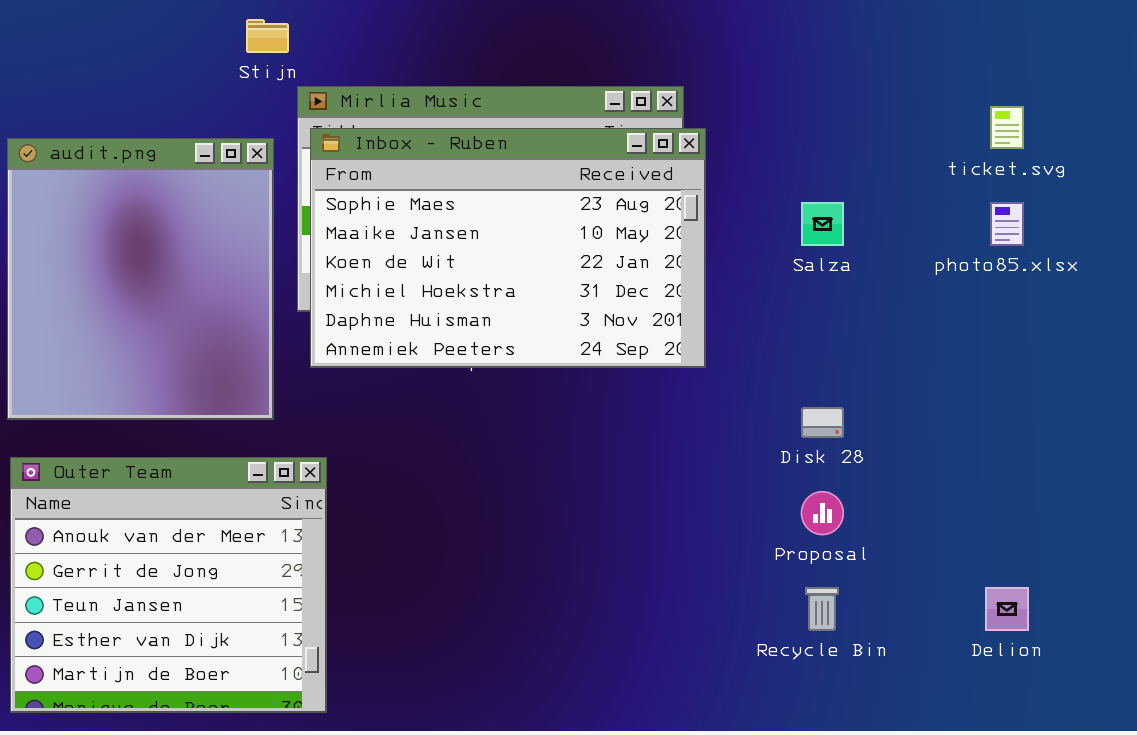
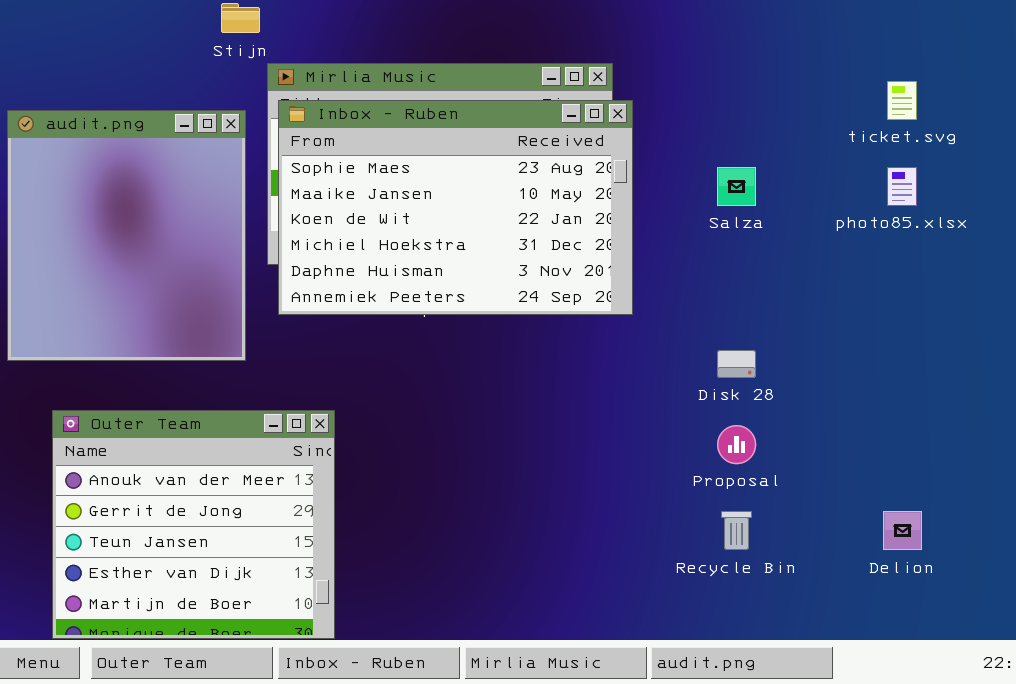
Outer Team: [10,457,327,713] -> [52,410,335,639], moved

